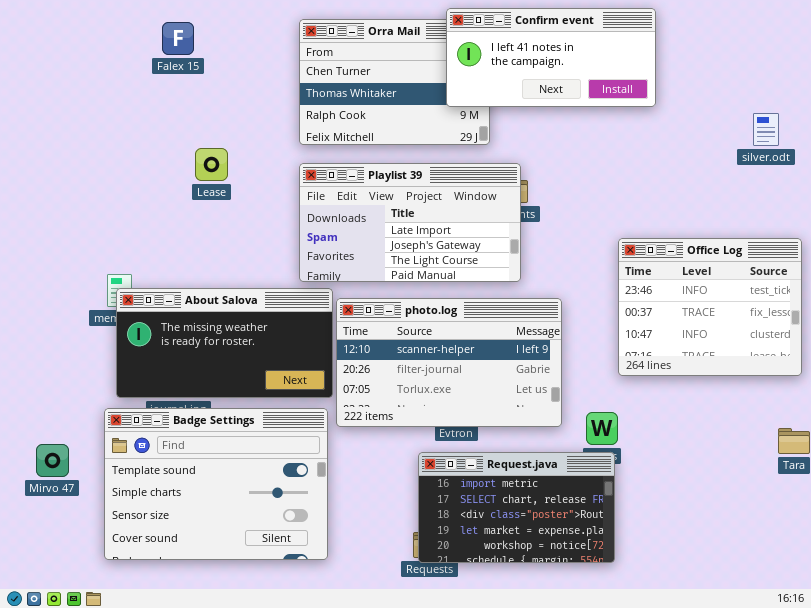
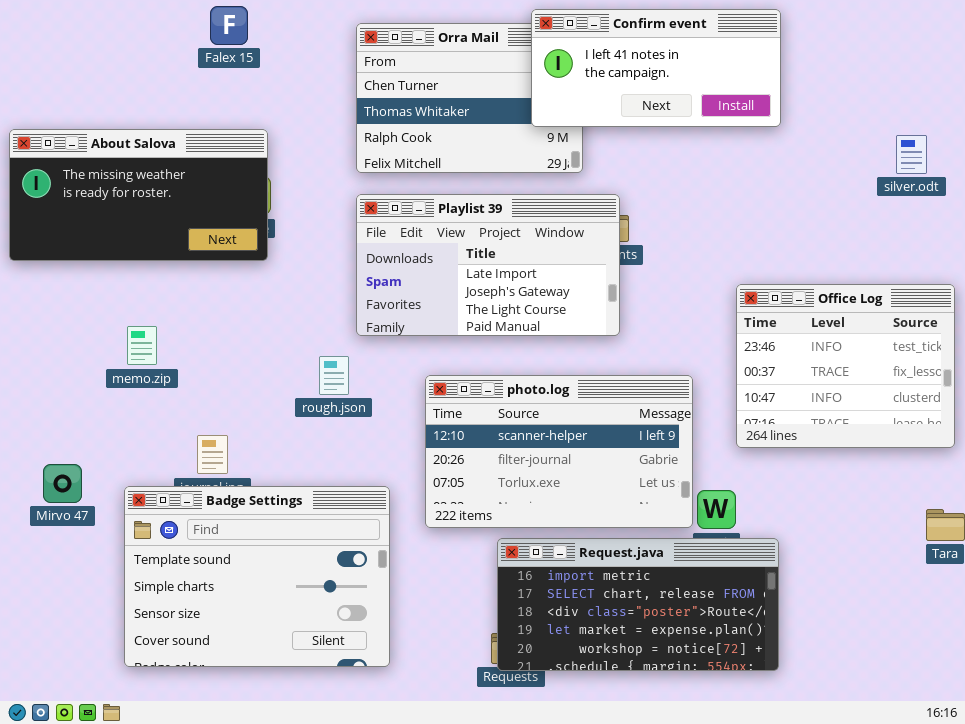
Falex 15: [162,22,194,55] -> [210,6,248,45], moved
About Salova: [116,288,333,398] -> [9,129,268,261], moved
photo.log: [336,298,562,427] -> [425,375,693,528], moved
Mirvo 47: [36,444,69,477] -> [43,464,82,503], moved
Request.java: [418,452,615,563] -> [497,538,779,671], resized

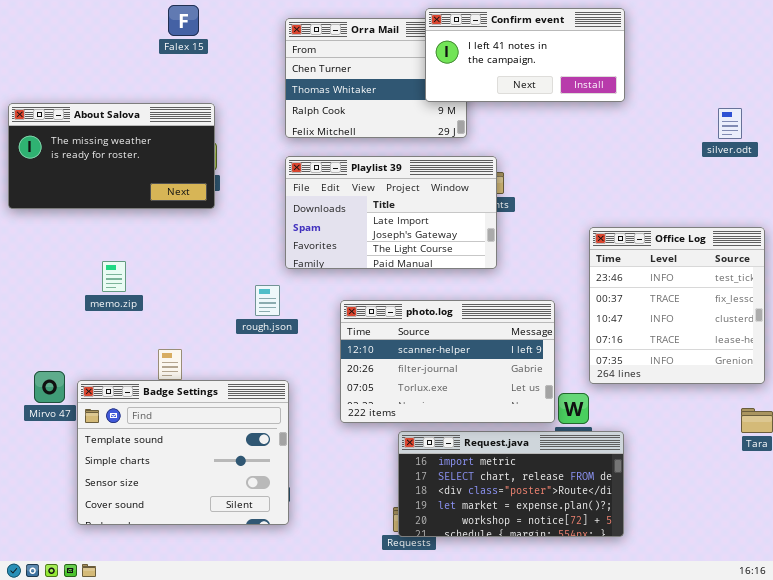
Office Log: [736,284,955,448] -> [589,227,765,384], resized
Badge Settings: [124,486,390,667] -> [77,380,289,525], moved

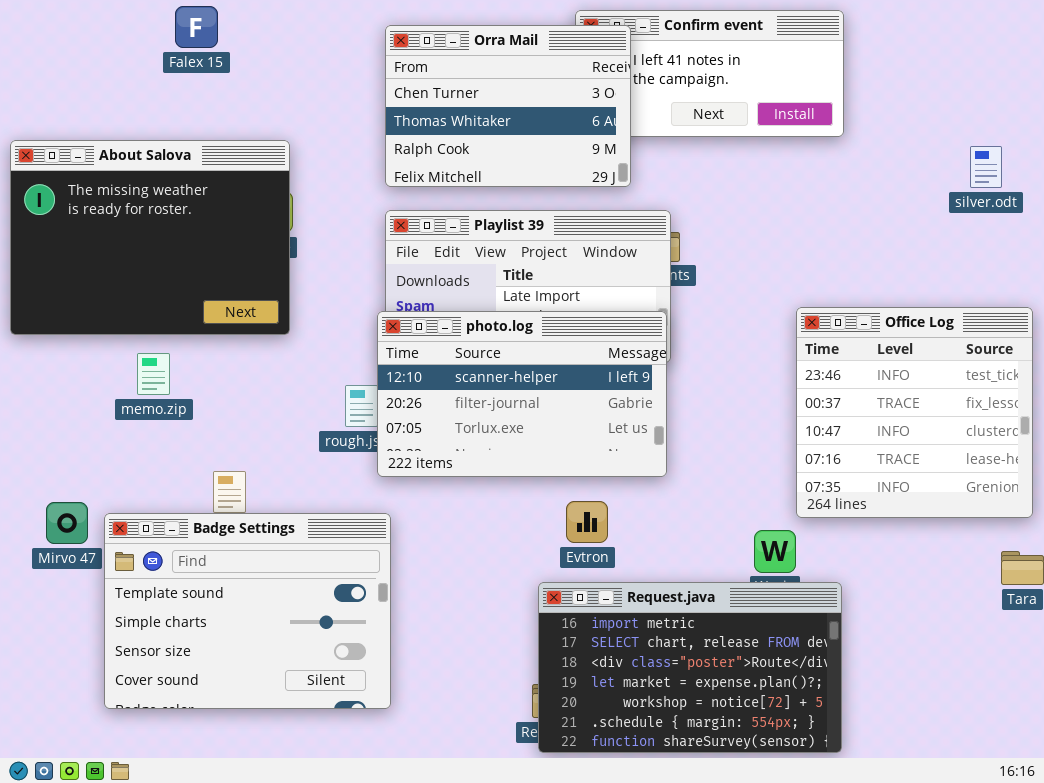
Falex 15: [168,5,199,36] -> [175,6,218,48], moved
Orra Mail: [285,18,467,138] -> [385,25,631,187], raised
About Salova: [8,103,215,209] -> [10,140,290,335], resized
photo.log: [340,300,555,423] -> [377,311,667,477], moved
Request.java: [398,431,624,537] -> [538,582,842,753], resized

